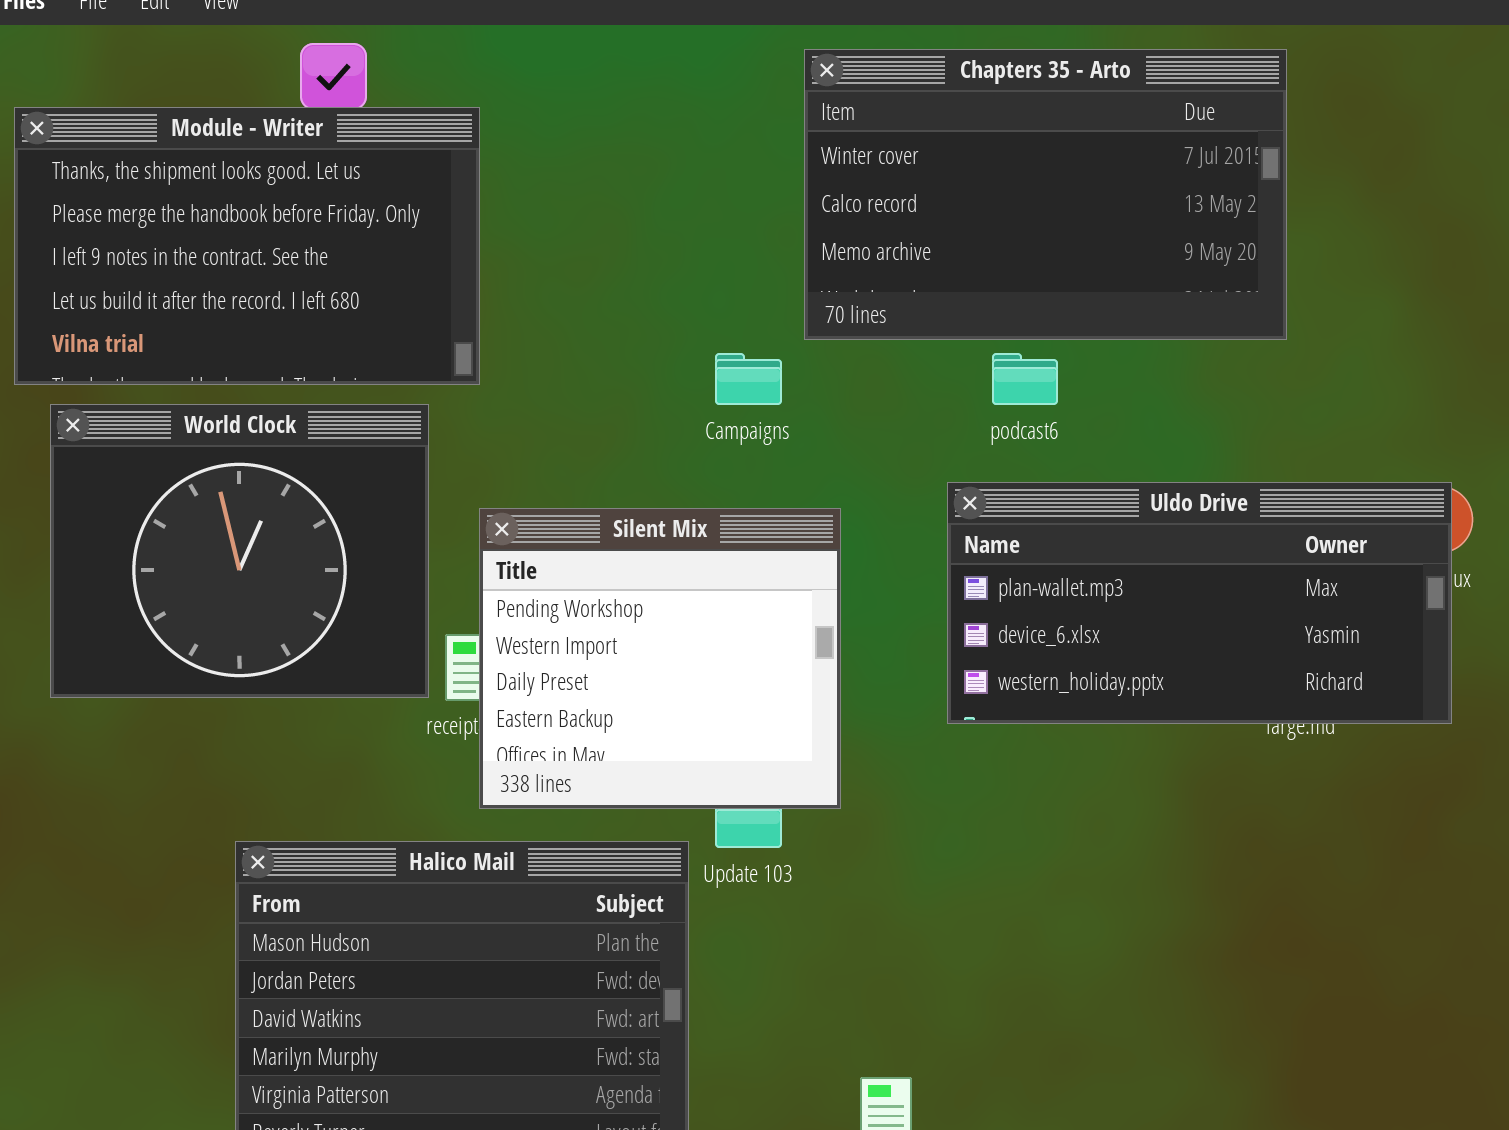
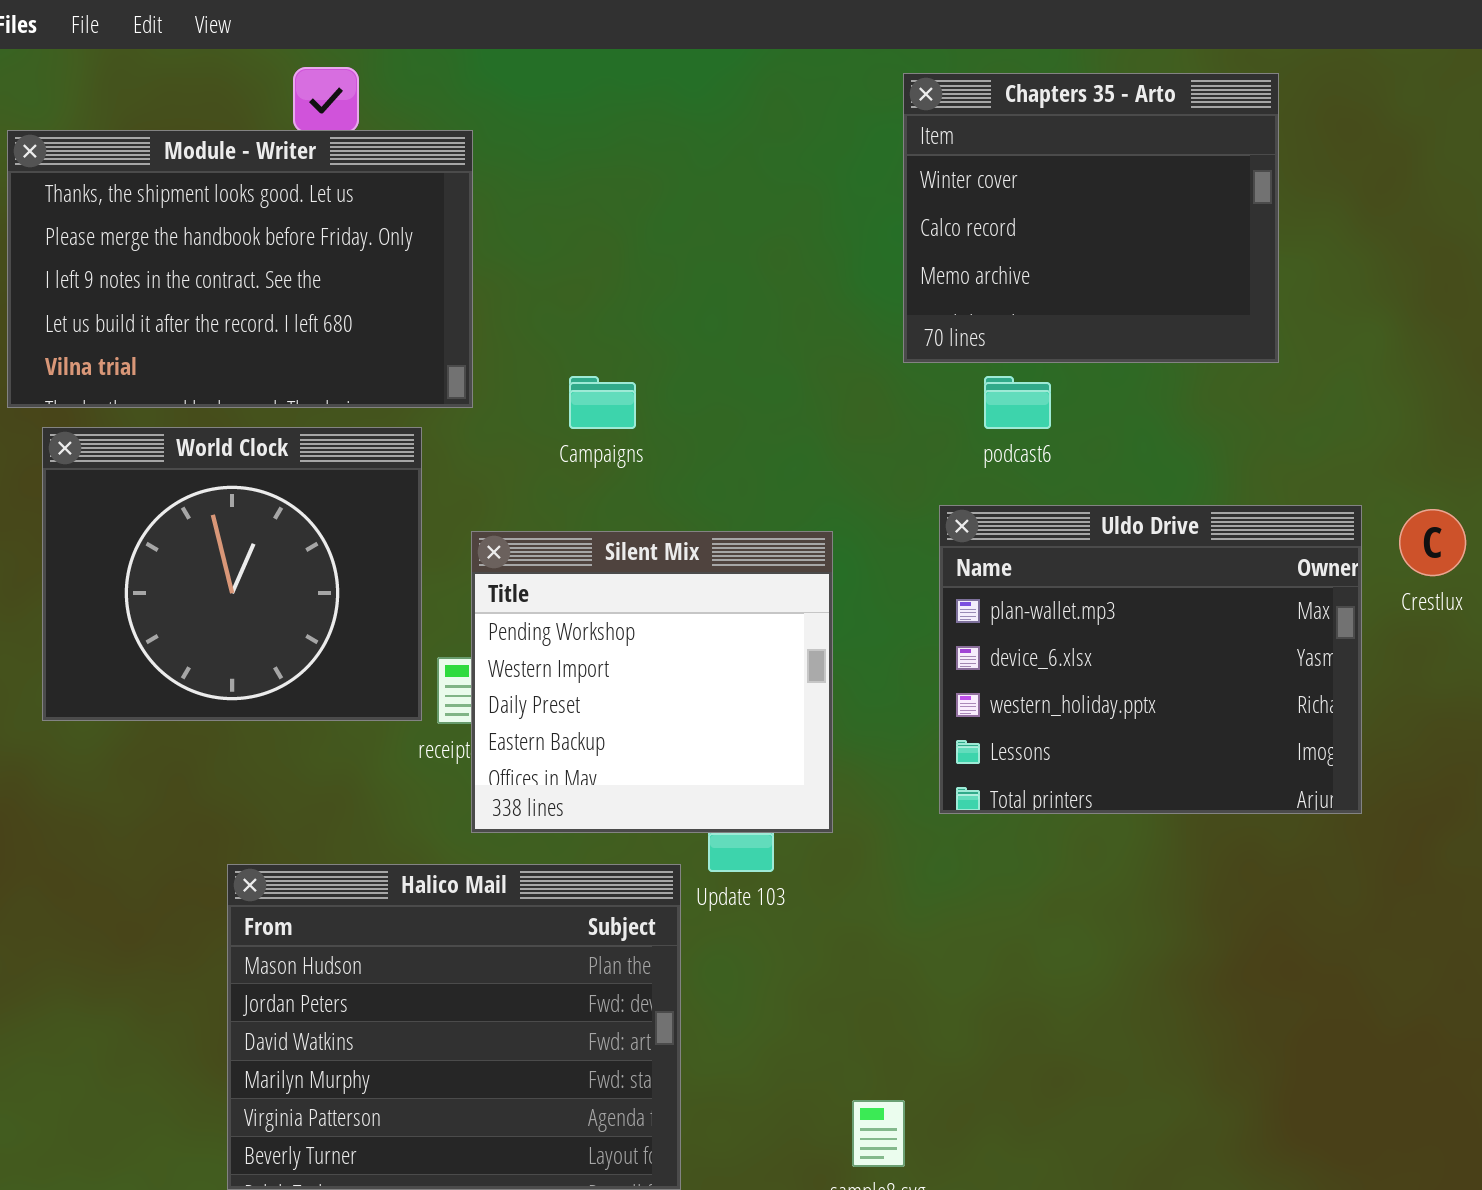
Chapters 35 - Arto: [804,49,1287,340] -> [903,73,1279,363], resized
Campaigns: [715,353,782,405] -> [569,376,636,429], moved
Uldo Drive: [947,482,1452,724] -> [939,505,1362,814], resized

